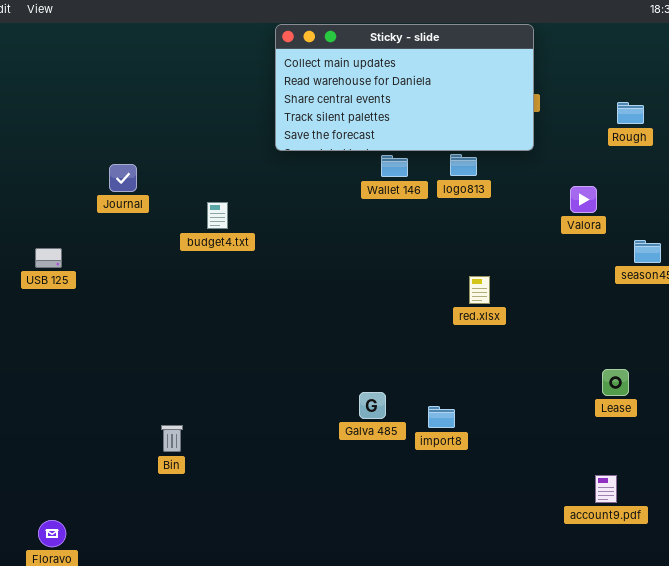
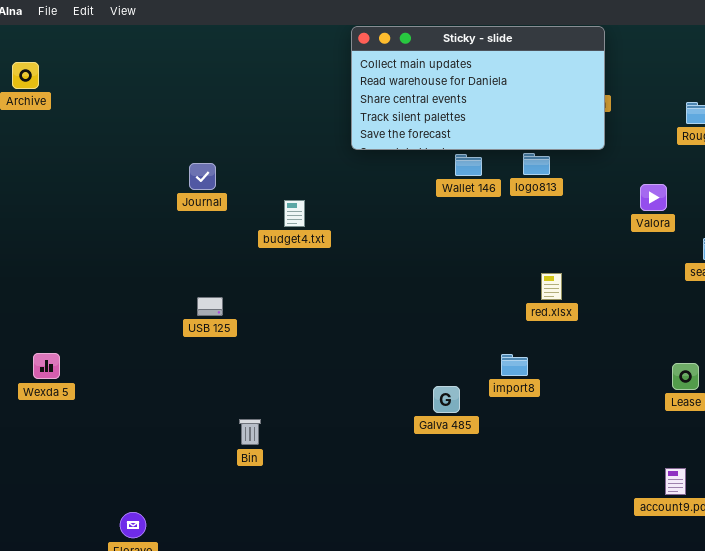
USB 125: [35,248,62,268] -> [197,297,223,316], moved
import8: [428,406,455,428] -> [501,354,528,376], moved

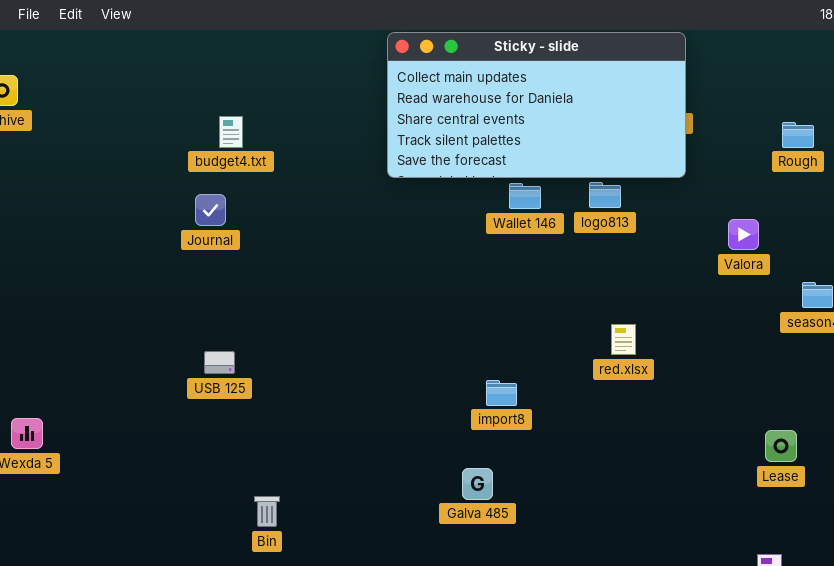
budget4.txt: [284,200,305,227] -> [219,116,243,148], moved
import8: [501,354,528,376] -> [486,380,517,406], moved
Galva 485: [433,386,460,413] -> [462,468,493,500], moved

